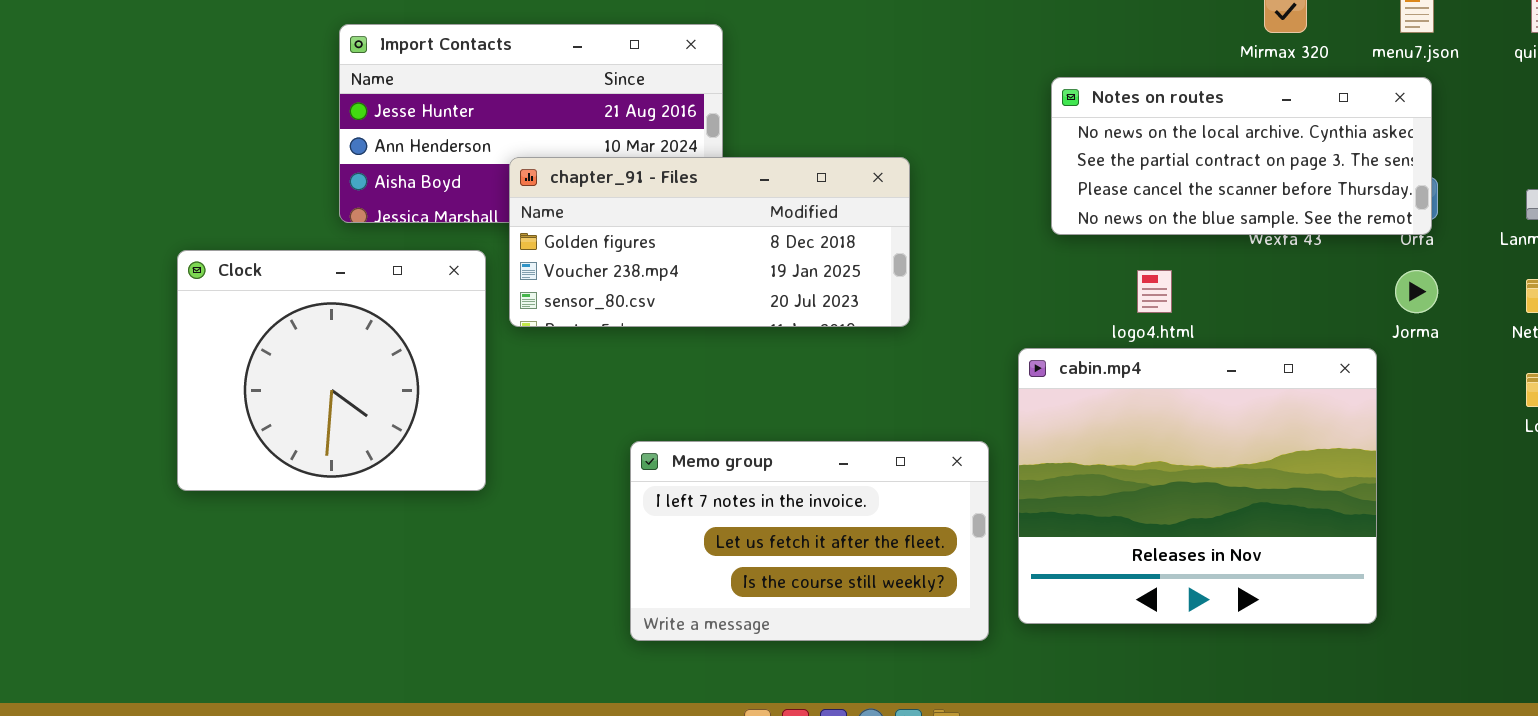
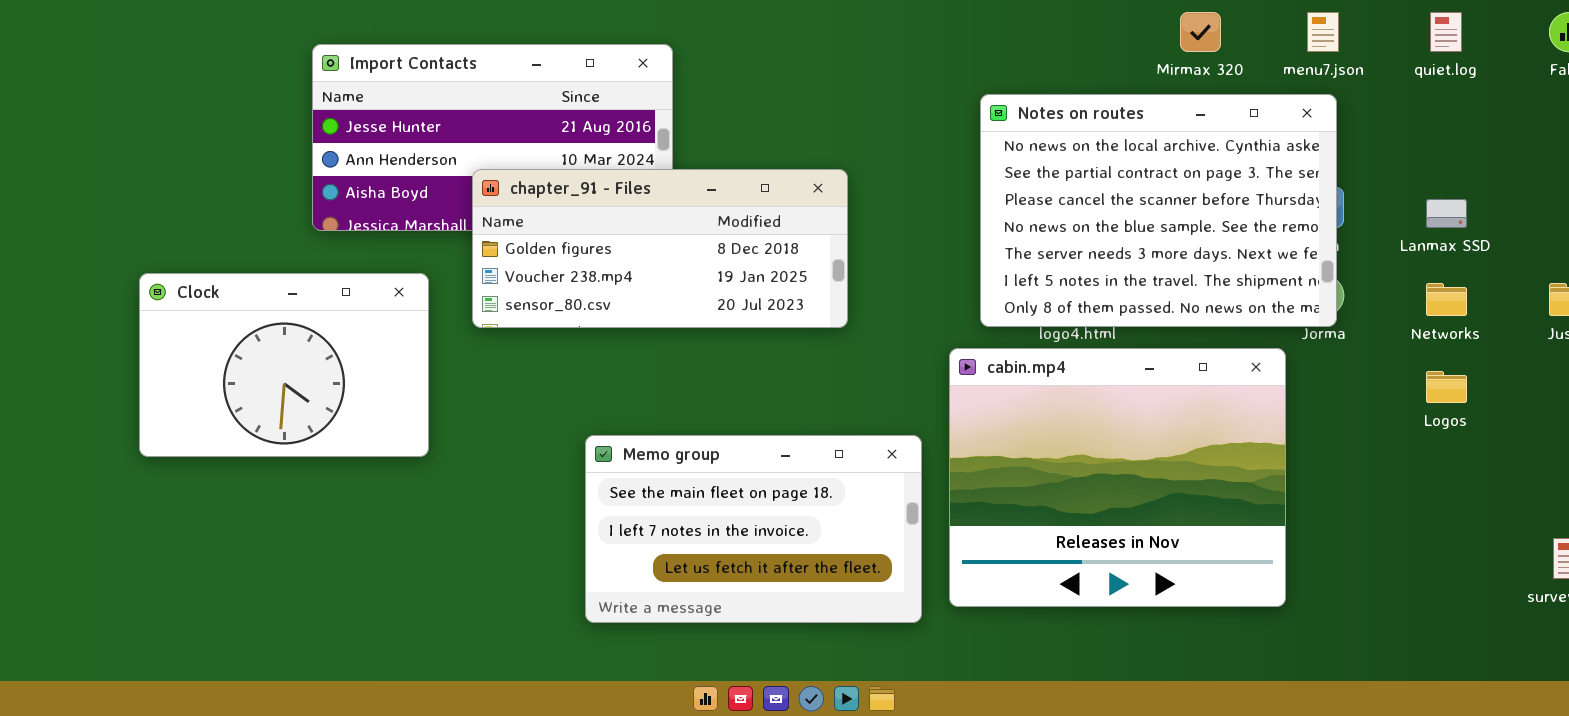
Notes on routes: [1051,77,1432,235] -> [980,94,1337,327], resized
Clock: [177,250,486,491] -> [139,273,429,457], moved, resized
Memo group: [630,441,989,641] -> [585,435,922,623], scrolled up 1 row

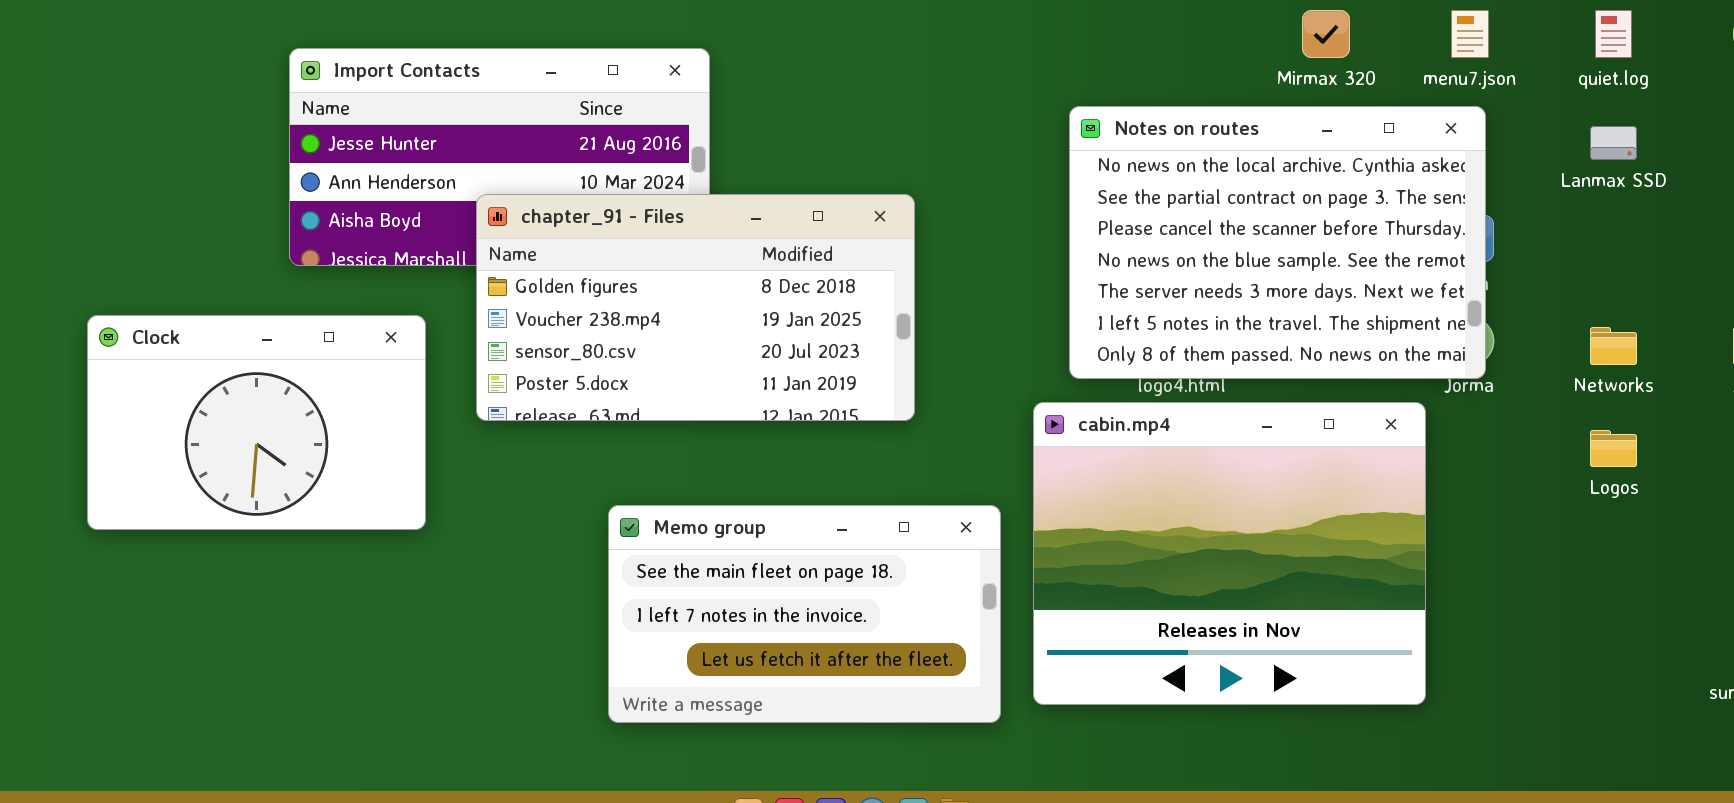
chapter_91 - Files: [472,169,848,328] -> [476,194,915,421], resized
Lanmax SSD: [1426,199,1467,228] -> [1590,126,1637,160], moved

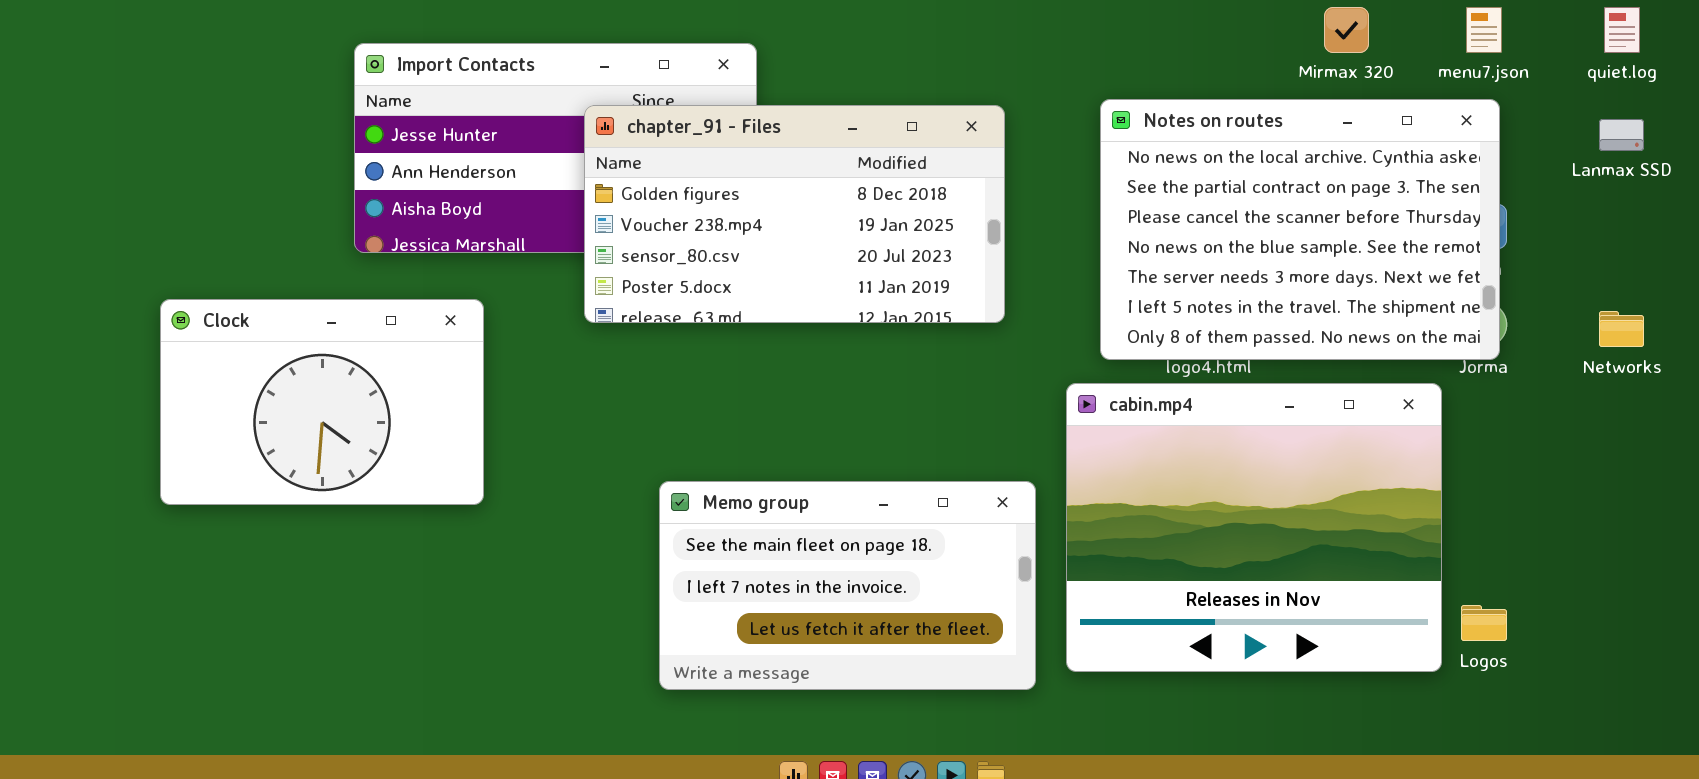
chapter_91 - Files: [476,194,915,421] -> [584,105,1005,323], moved
Logos: [1590,430,1637,467] -> [1461,605,1507,641], moved

